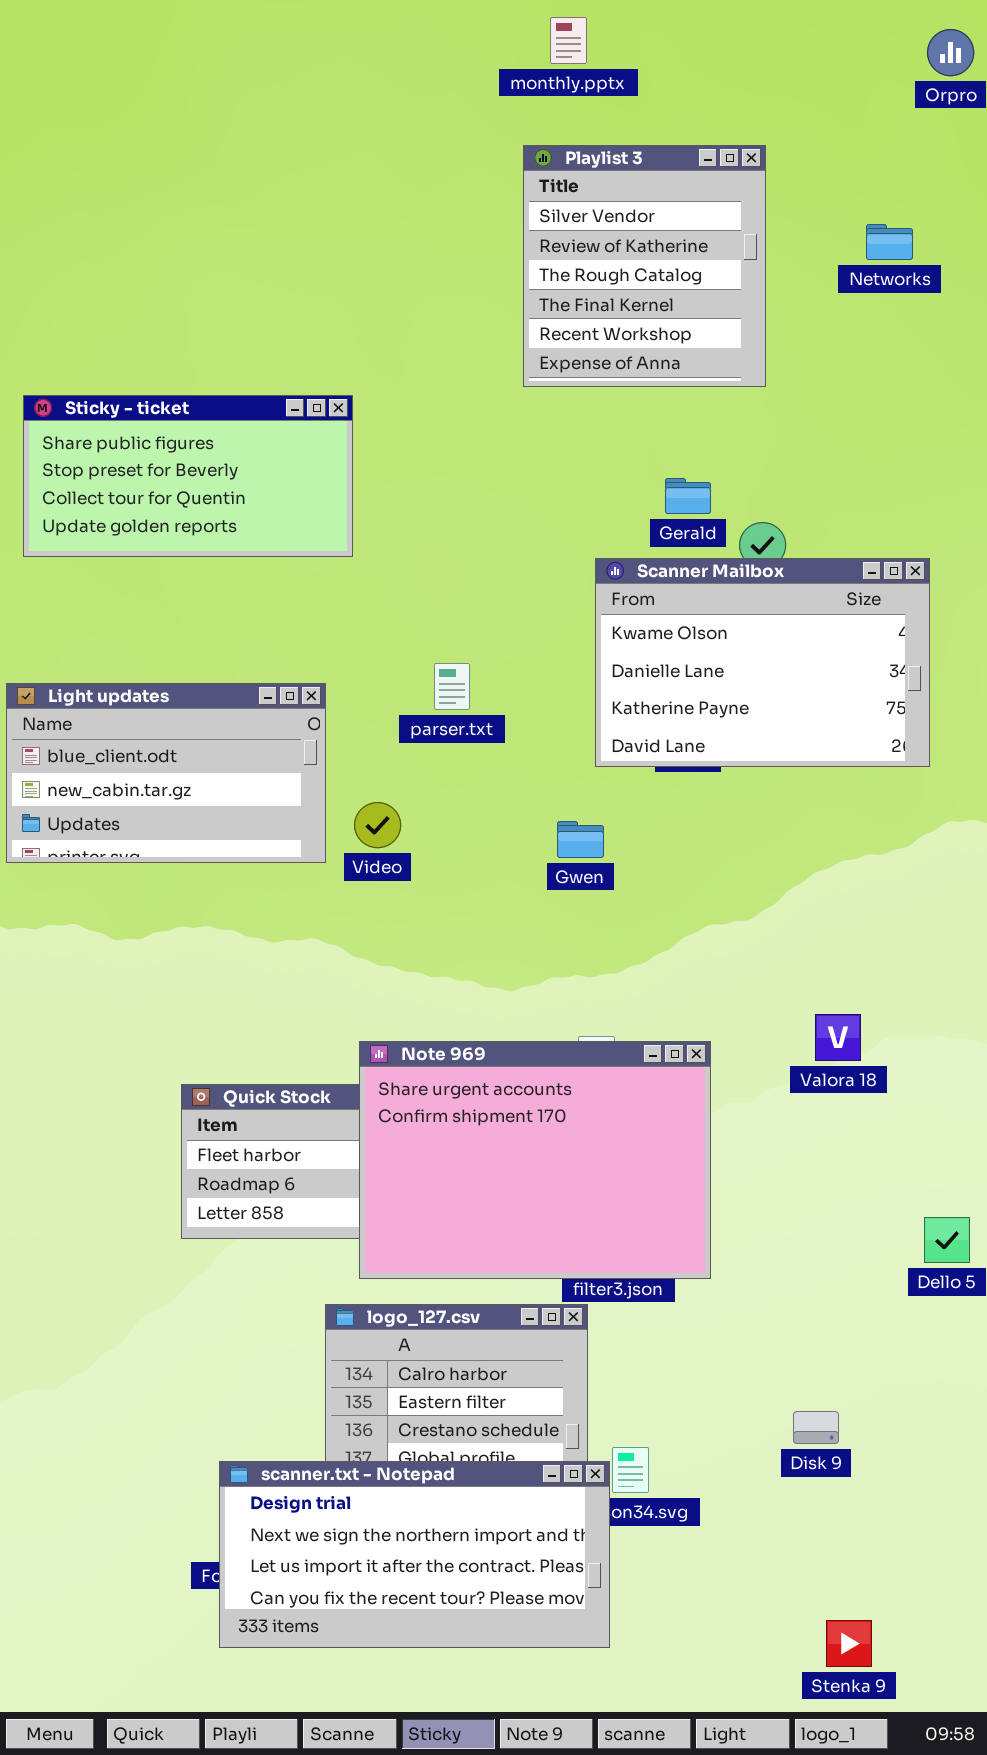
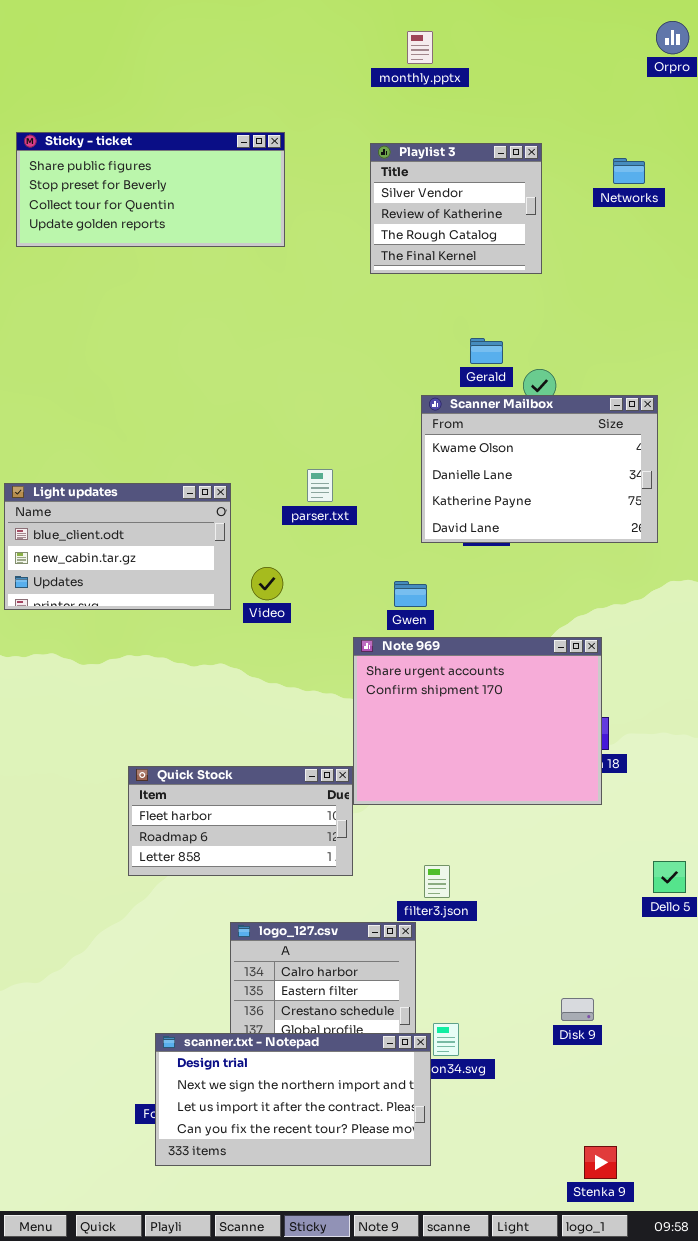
monthly.pptx: [550,17,587,64] -> [407,31,433,64], moved
Playlist 3: [523,145,766,387] -> [370,143,542,274], resized
Sticky - ticket: [23,395,353,557] -> [16,132,285,247], moved, resized
Note 969: [359,1041,711,1279] -> [353,637,602,805], moved

